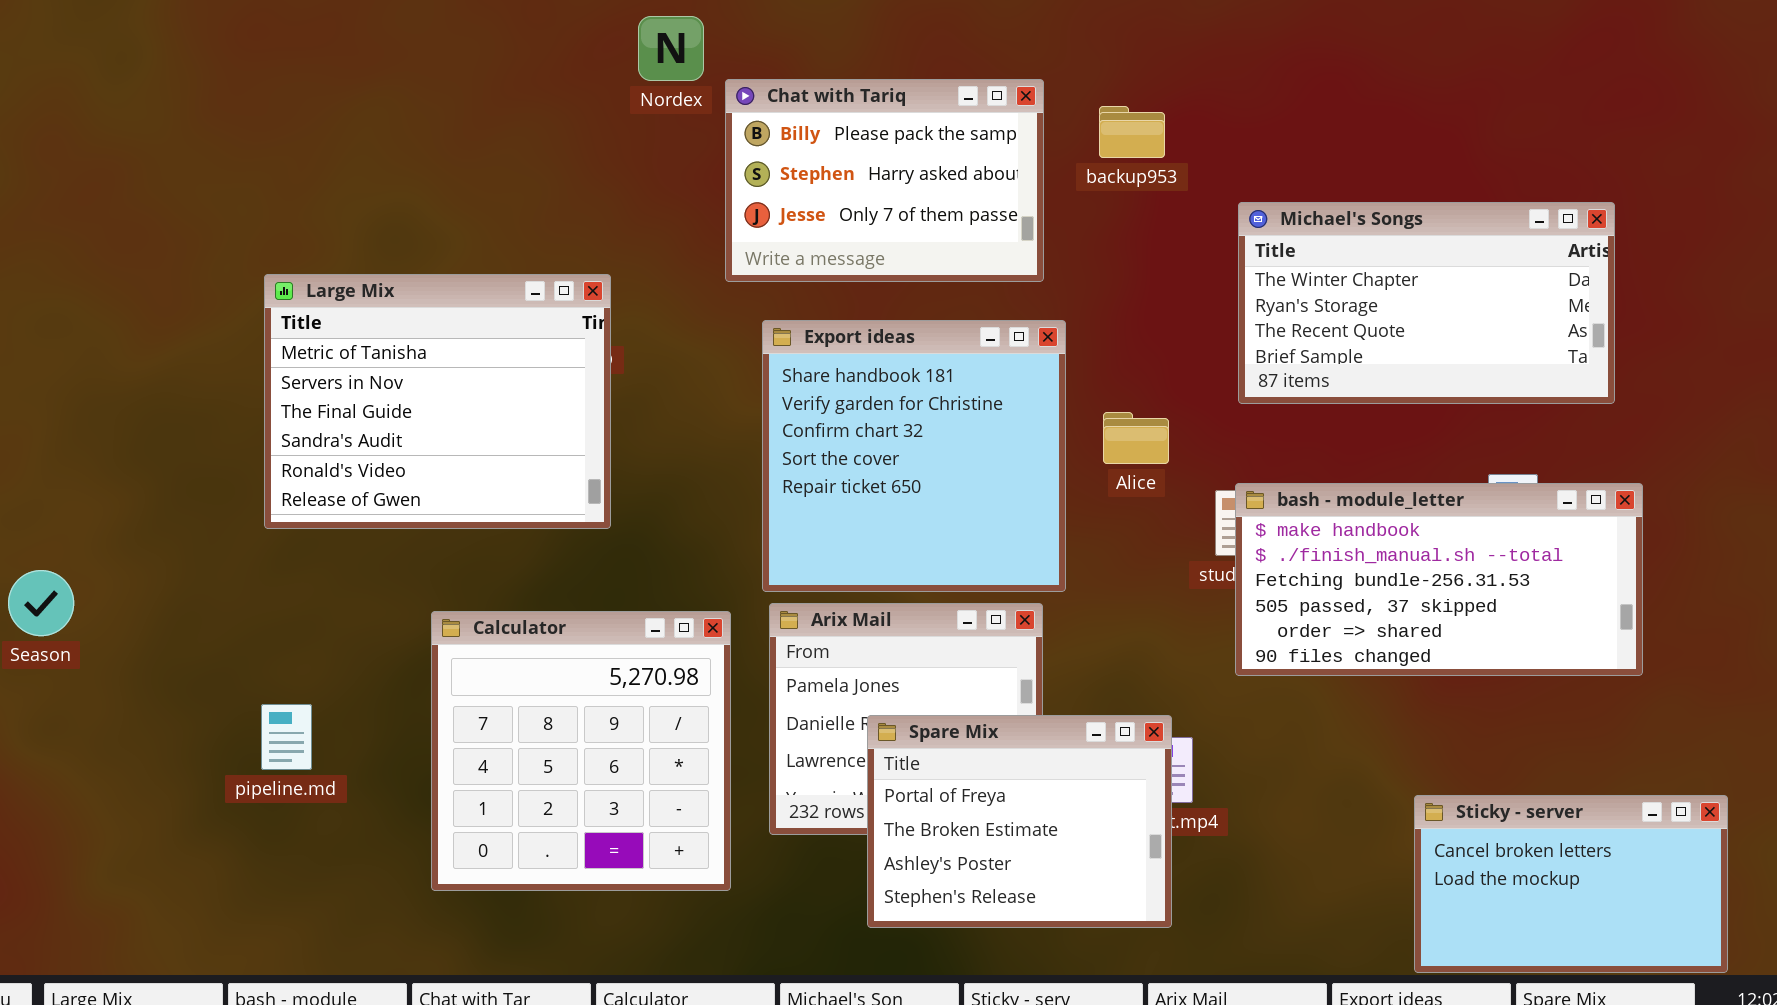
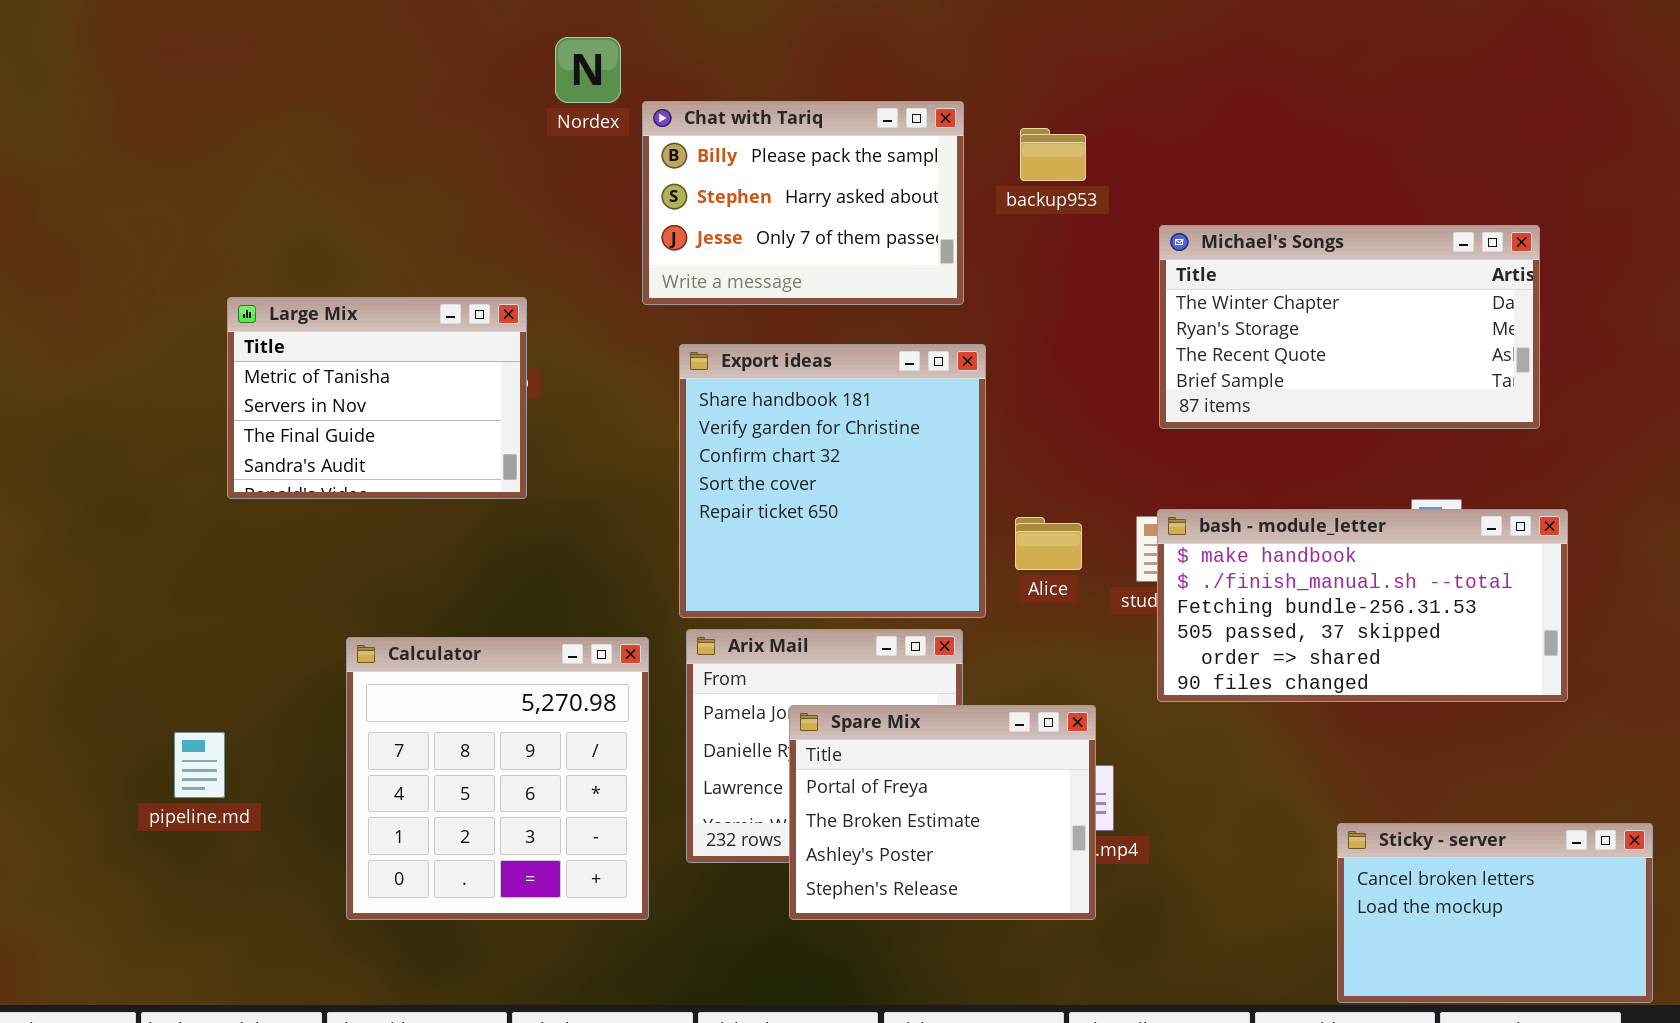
Large Mix: [264,274,611,529] -> [227,297,527,499], resized
Alice: [1103,412,1169,464] -> [1015,517,1082,570], moved
Spare Mix: [867,715,1172,928] -> [789,705,1096,920], moved

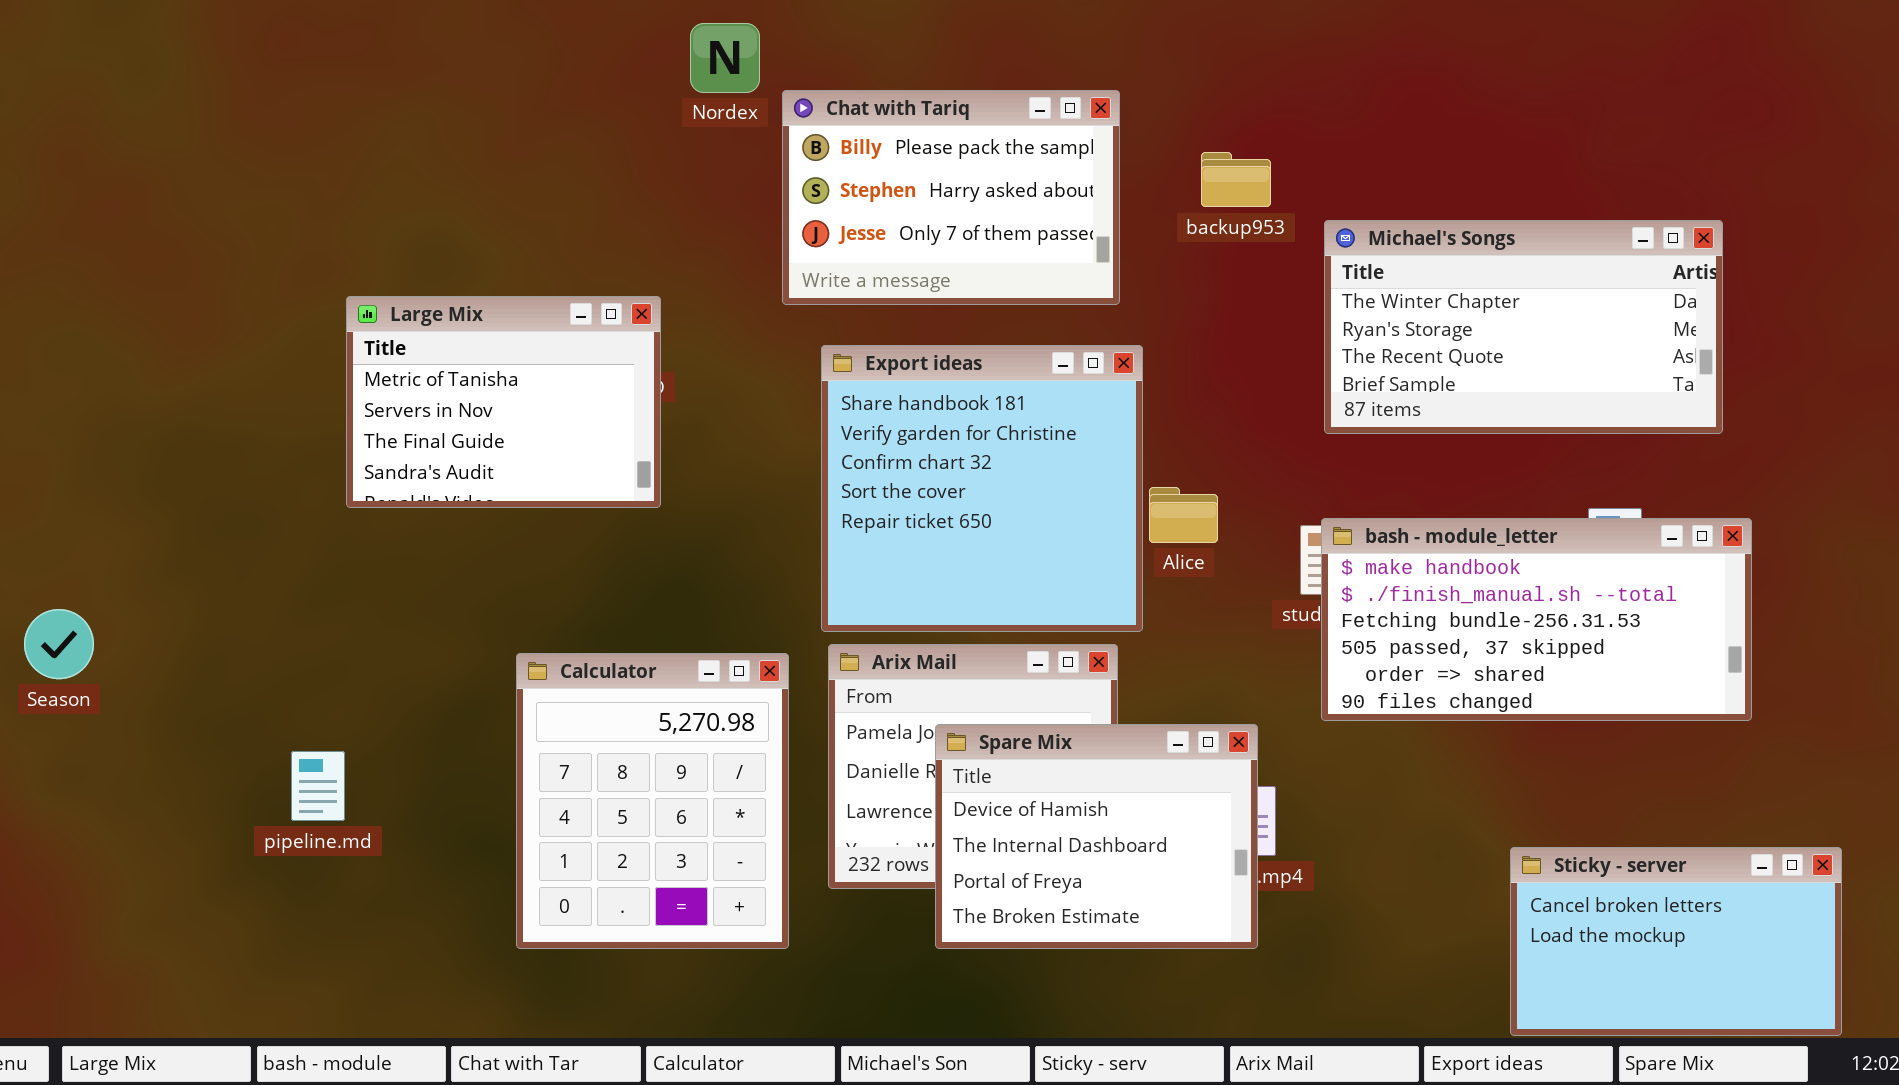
backup953: [1020,128,1086,181] -> [1201,152,1271,207], moved
Alice: [1015,517,1082,570] -> [1149,487,1218,543], moved
Calculator: [346,637,649,920] -> [516,653,789,949], resized
Spare Mix: [789,705,1096,920] -> [935,724,1258,949], scrolled up 2 rows

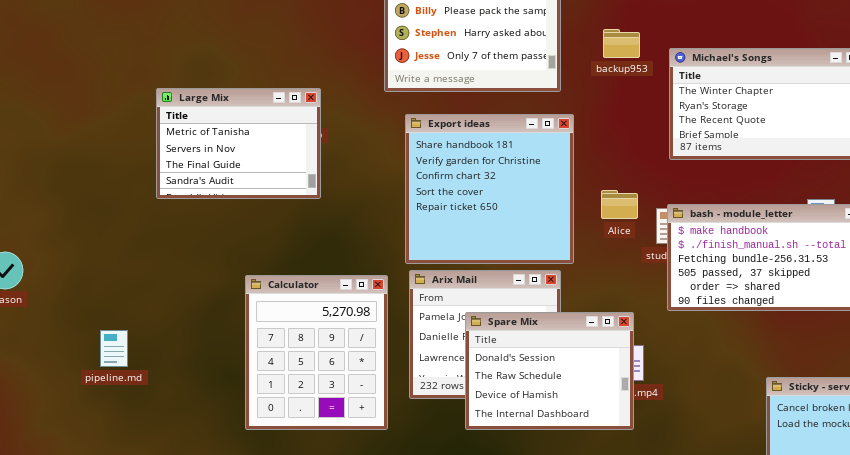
backup953: [1201,152,1271,207] -> [603,29,640,58], moved
Alice: [1149,487,1218,543] -> [601,190,638,219], moved
Spare Mix: [935,724,1258,949] -> [465,312,634,430], scrolled up 2 rows
pipeline.md: [291,751,345,821] -> [100,330,128,367], moved

